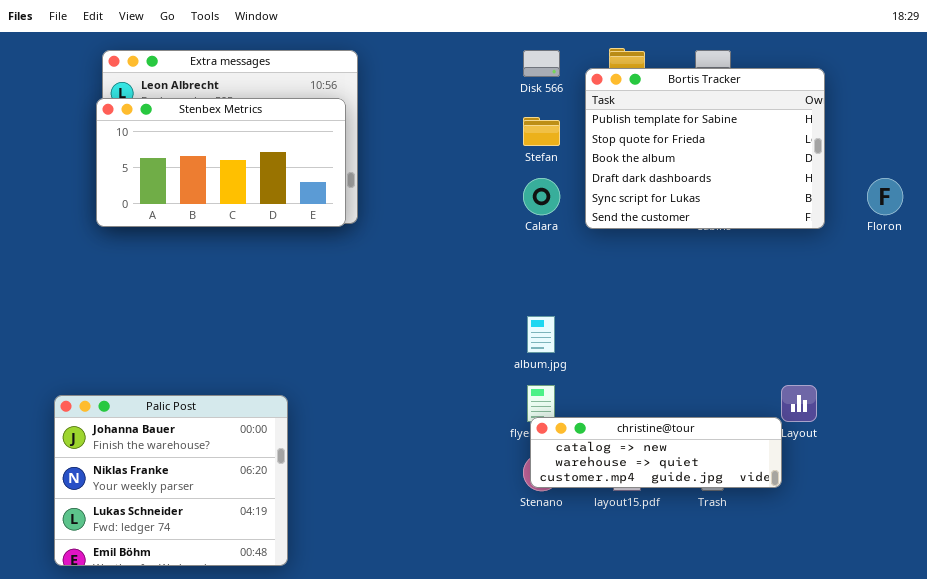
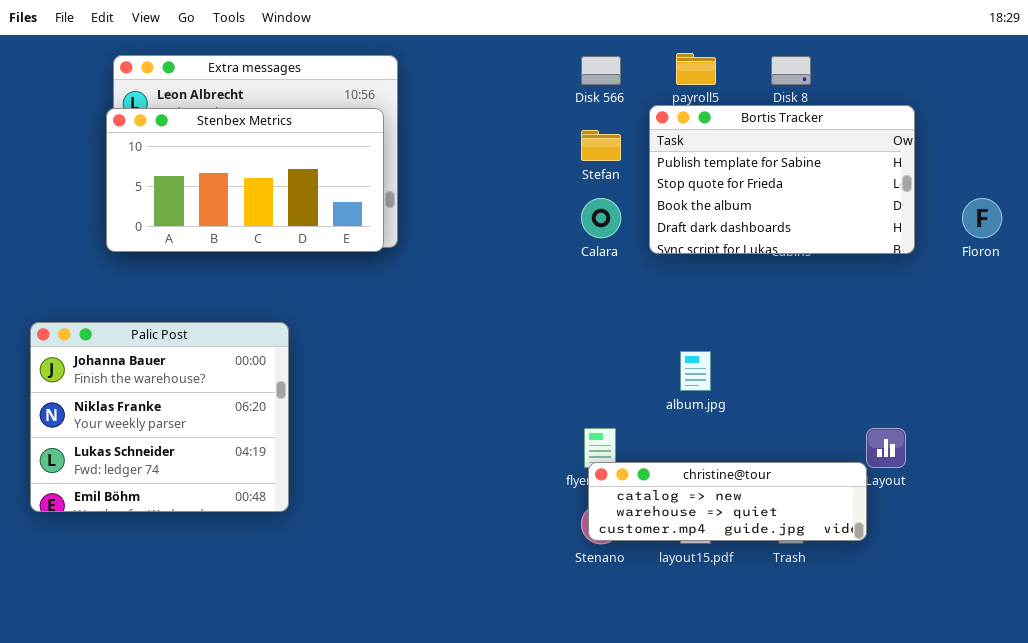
Bortis Tracker: [585,68,825,229] -> [649,105,915,254], resized
album.jpg: [527,316,555,353] -> [680,351,711,391], moved
Palic Post: [54,395,288,566] -> [30,322,289,512], moved

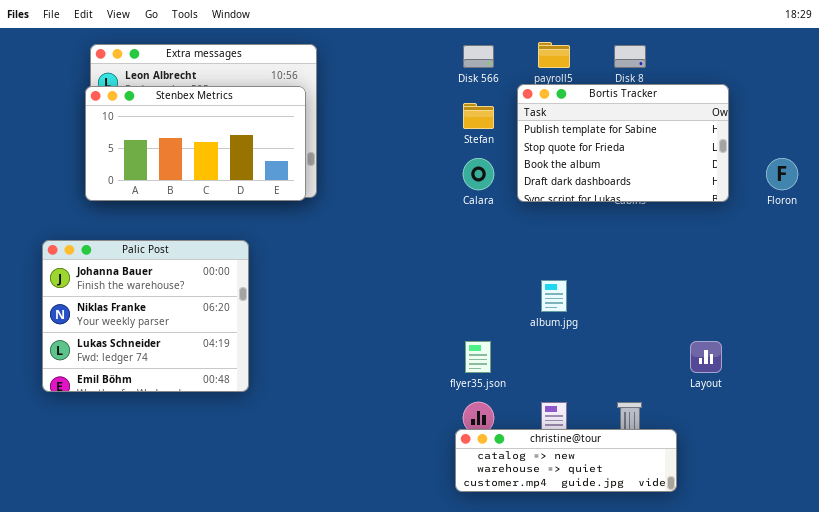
Palic Post: [30,322,289,512] -> [42,240,249,392], moved
christine@tour: [588,462,867,541] -> [455,429,677,492], moved

